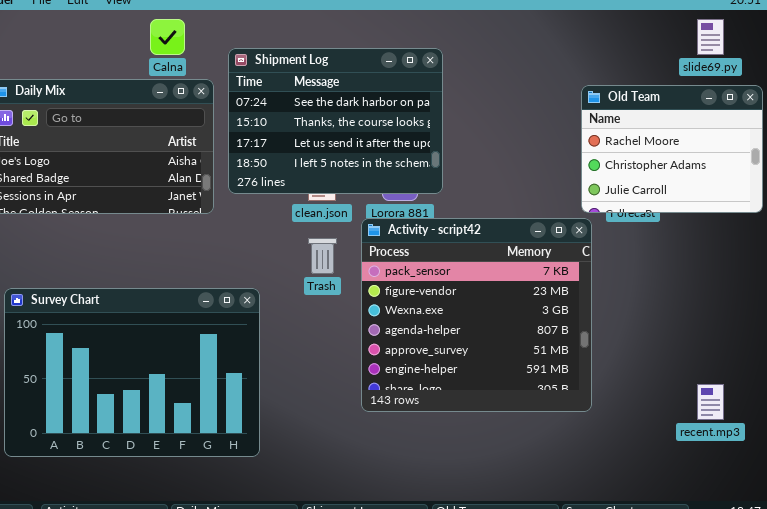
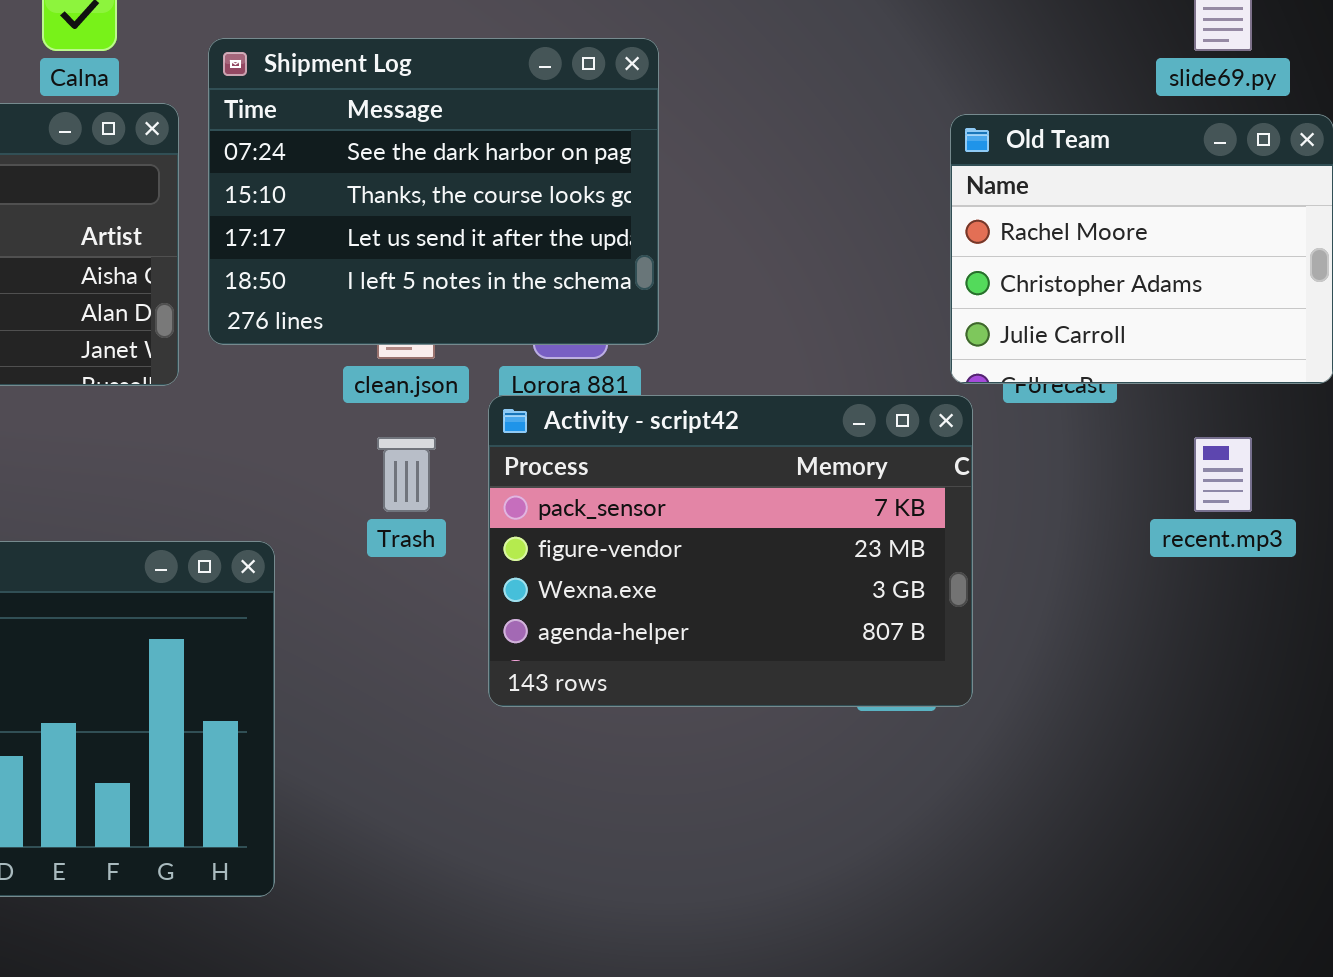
Activity - script42: [361,218,592,412] -> [488,395,973,707], resized
recent.mp3: [697,384,724,420] -> [1194,437,1252,512], moved

